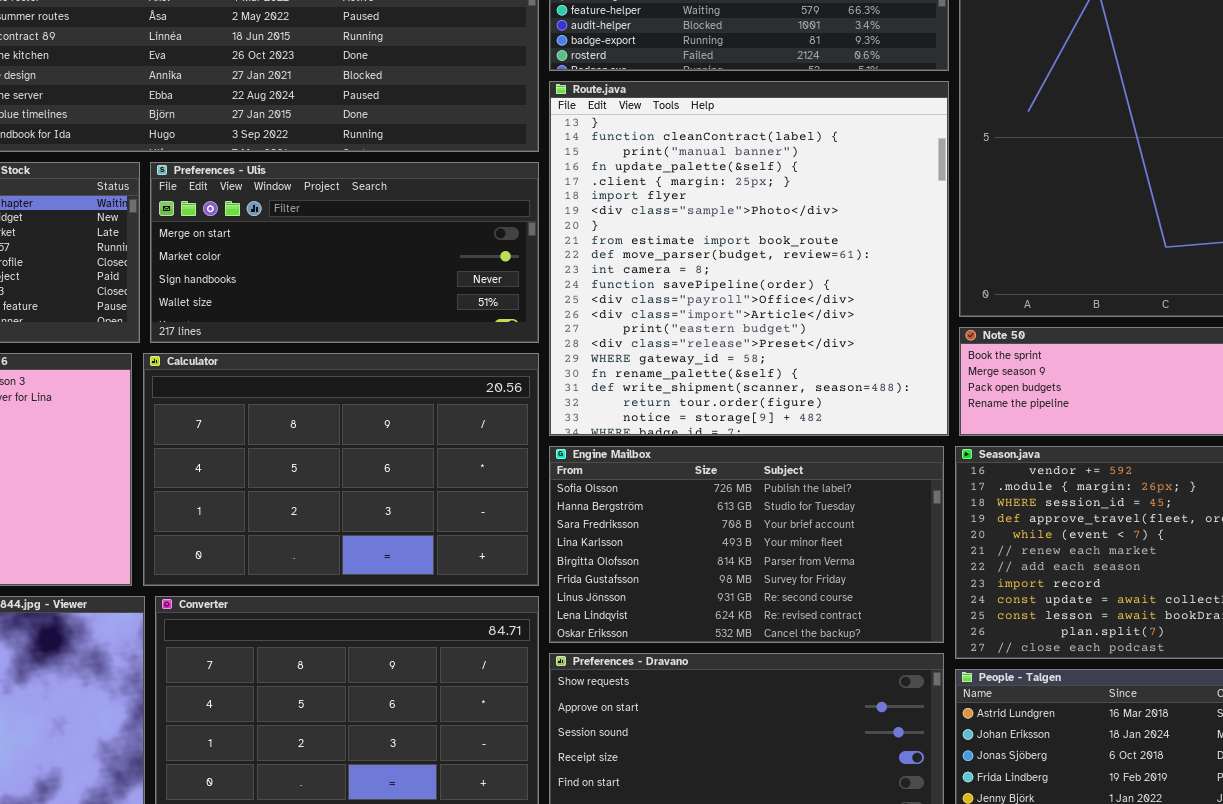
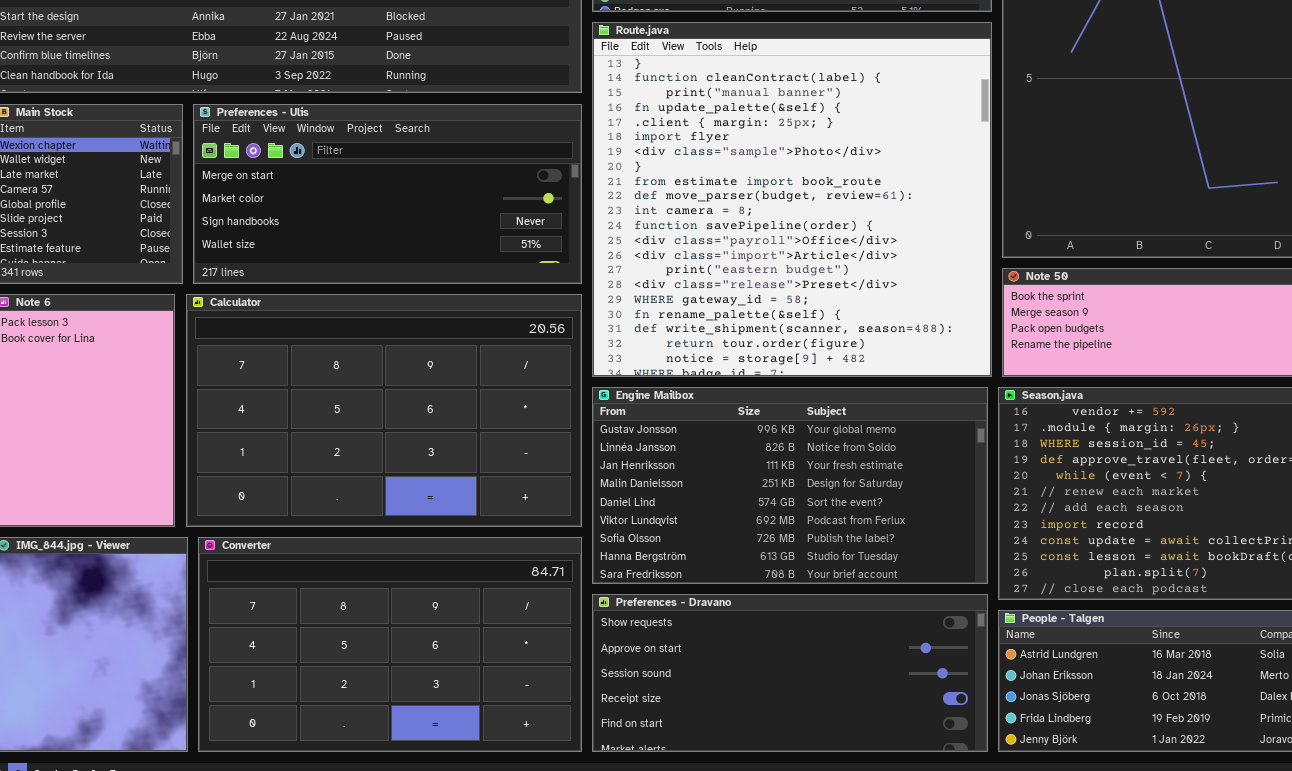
Engine Mailbox: [549,446,944,643] -> [592,387,988,584], scrolled up 6 rows

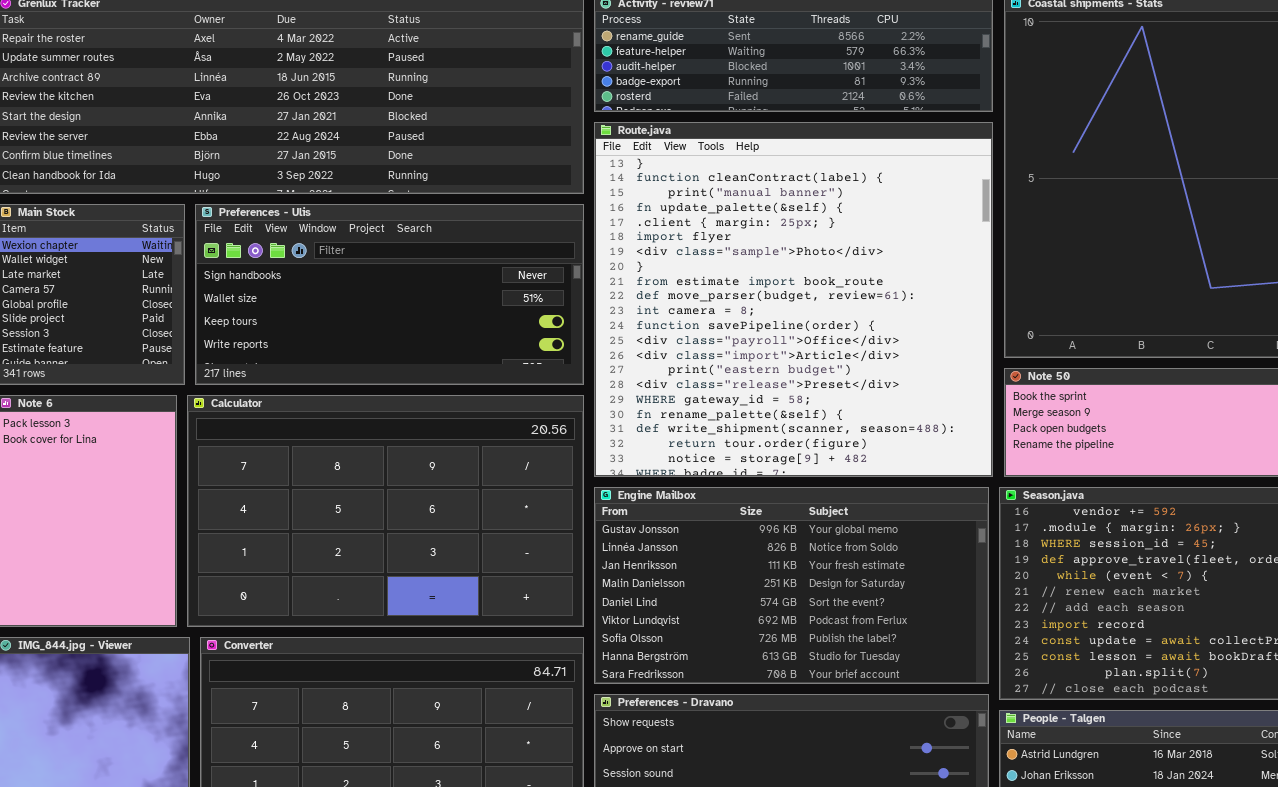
Preferences - Ulis: [193,104,582,284] -> [195,204,584,385], scrolled down 2 rows

